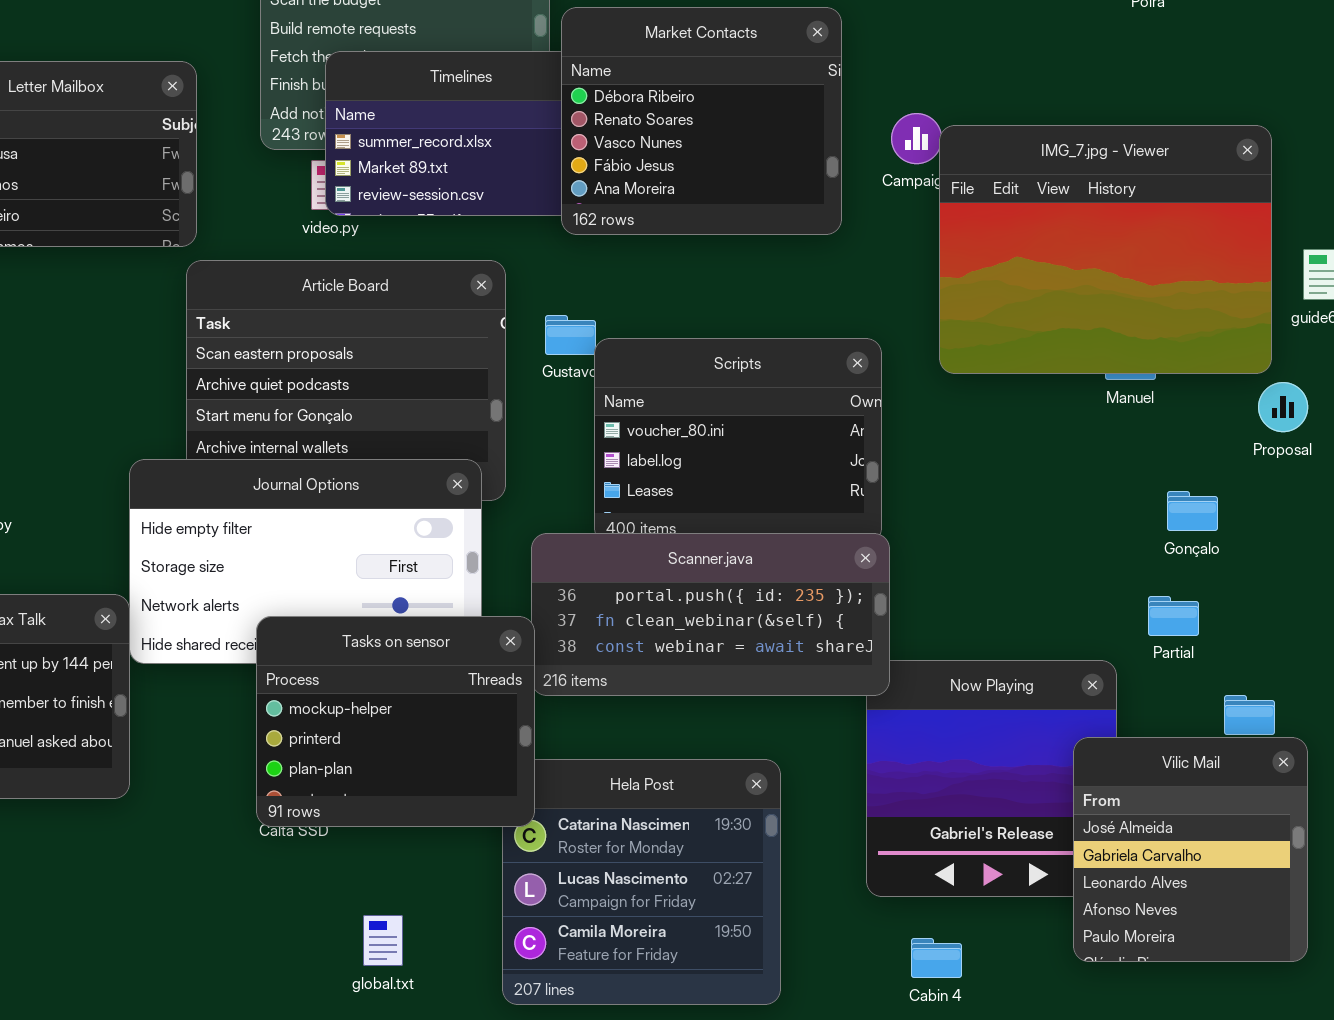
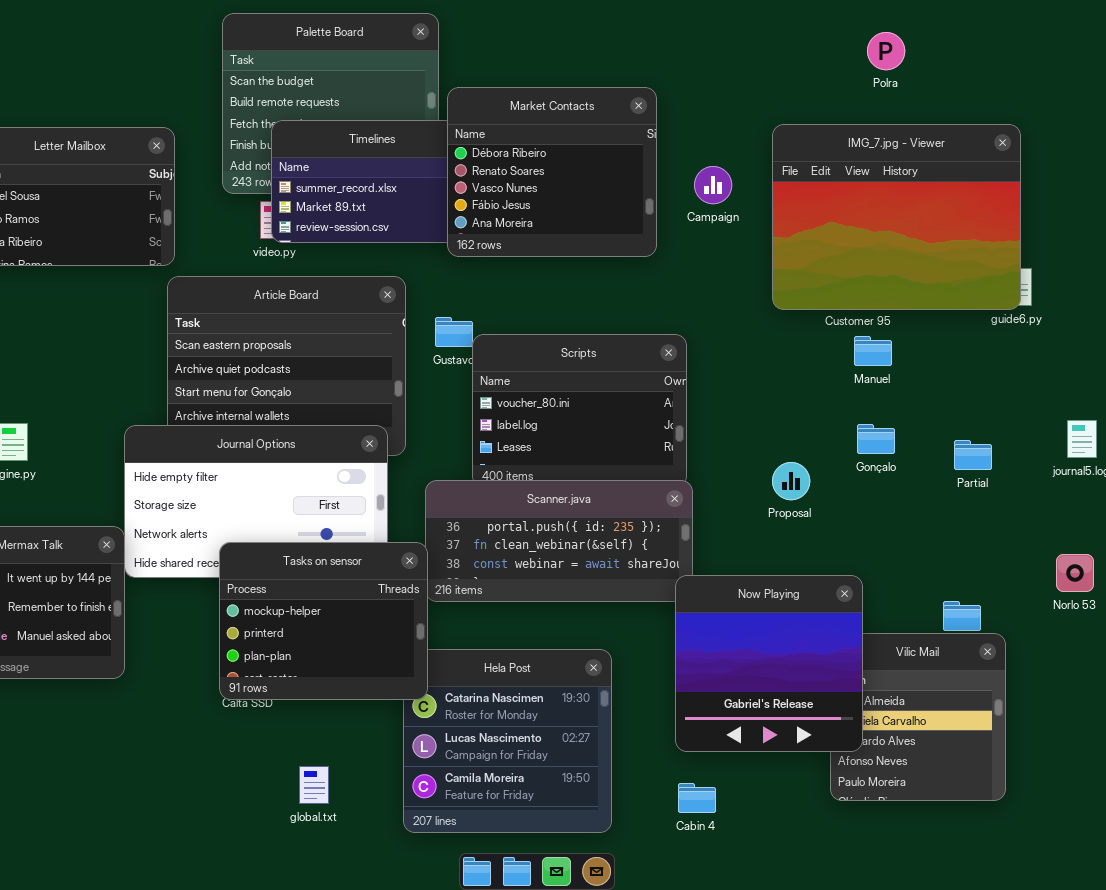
IMG_7.jpg - Viewer: [939,125,1272,374] -> [772,124,1021,310], moved
Proposal: [1258,382,1308,432] -> [772,462,810,500], moved
Gonçalo: [1167,491,1218,531] -> [857,424,895,454], moved
Partial: [1148,596,1199,636] -> [954,440,992,470], moved
Now Playing: [866,660,1117,897] -> [675,575,863,752], raised
Cabin 4: [911,938,962,978] -> [678,783,716,813], moved

